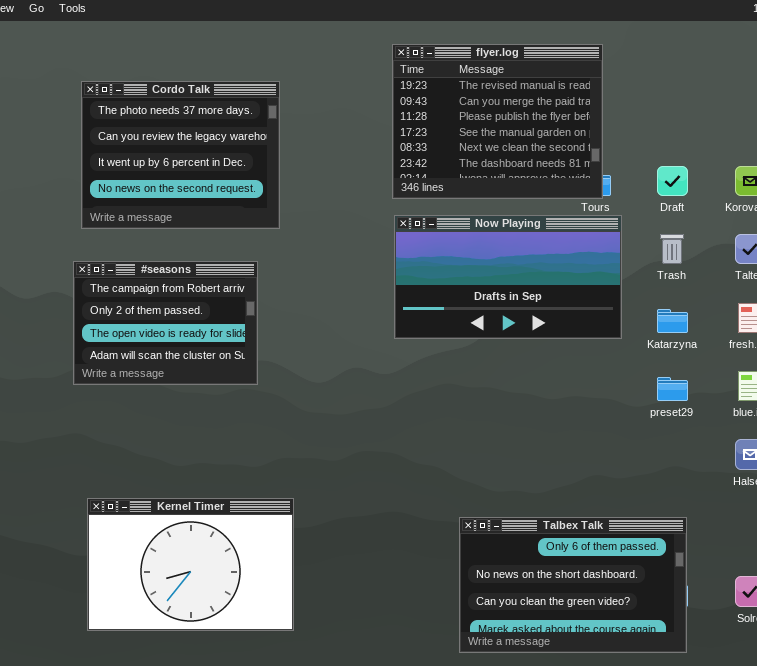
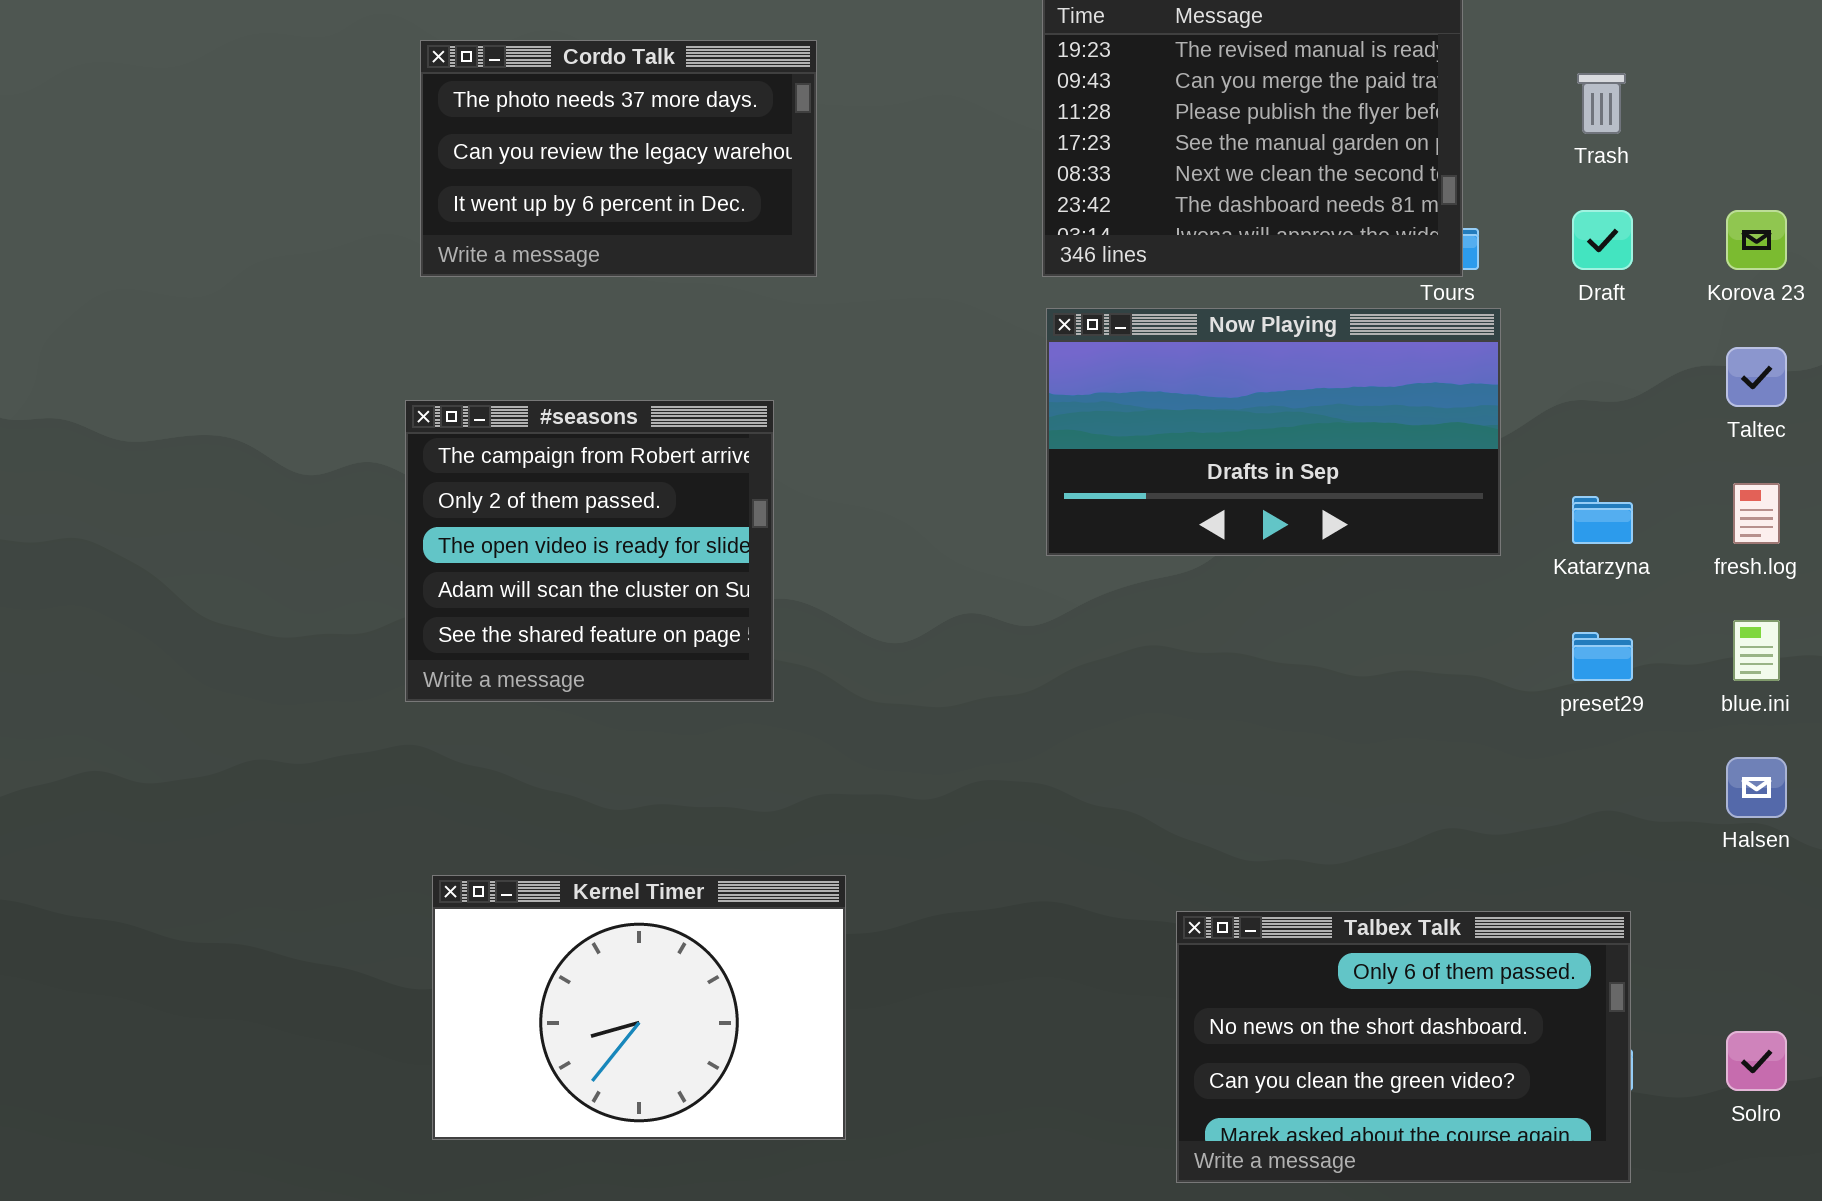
Cordo Talk: [81,81,280,229] -> [420,40,817,277], resized
Trash: [660,234,684,264] -> [1577,73,1626,134], moved
#seasons: [73,261,258,385] -> [405,400,774,702], resized

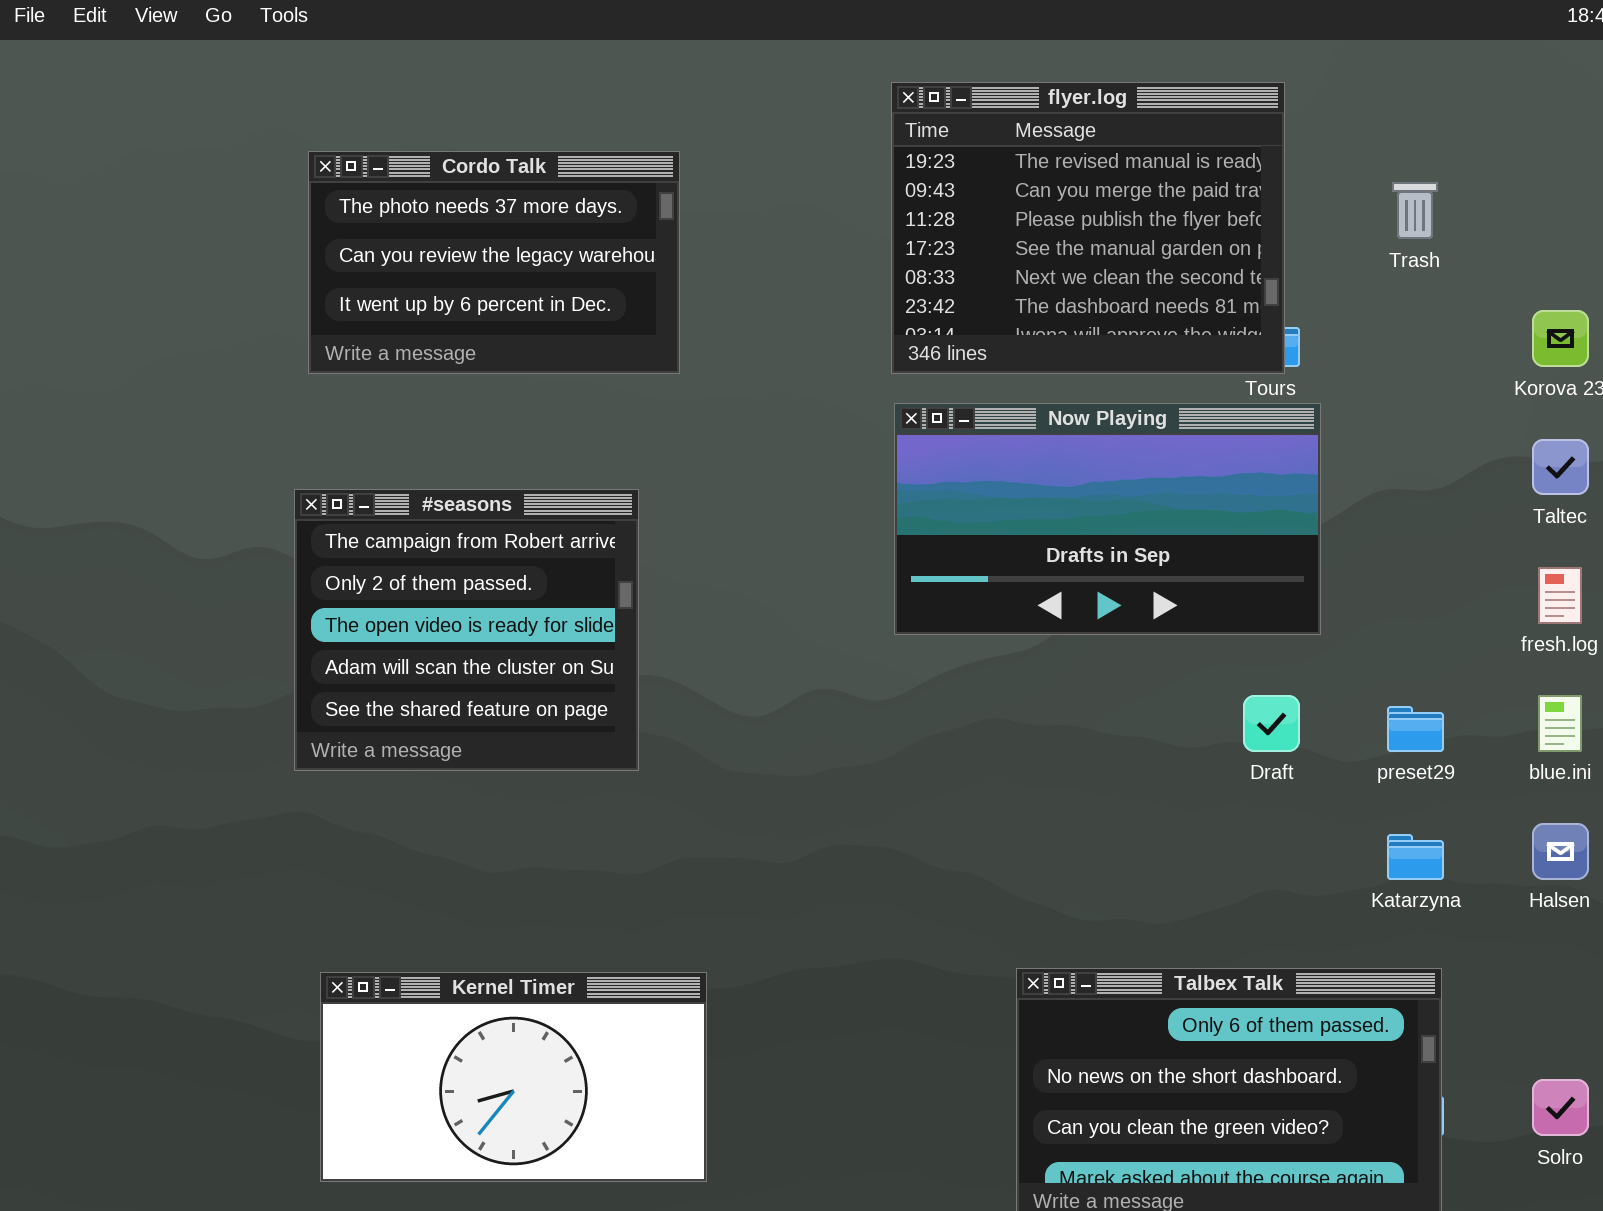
Draft: [1572,210,1633,270] -> [1243,695,1300,752], moved
Katarzyna: [1572,496,1633,544] -> [1387,834,1444,880], moved
Kernel Timer: [432,875,846,1140] -> [320,972,707,1182], resized

